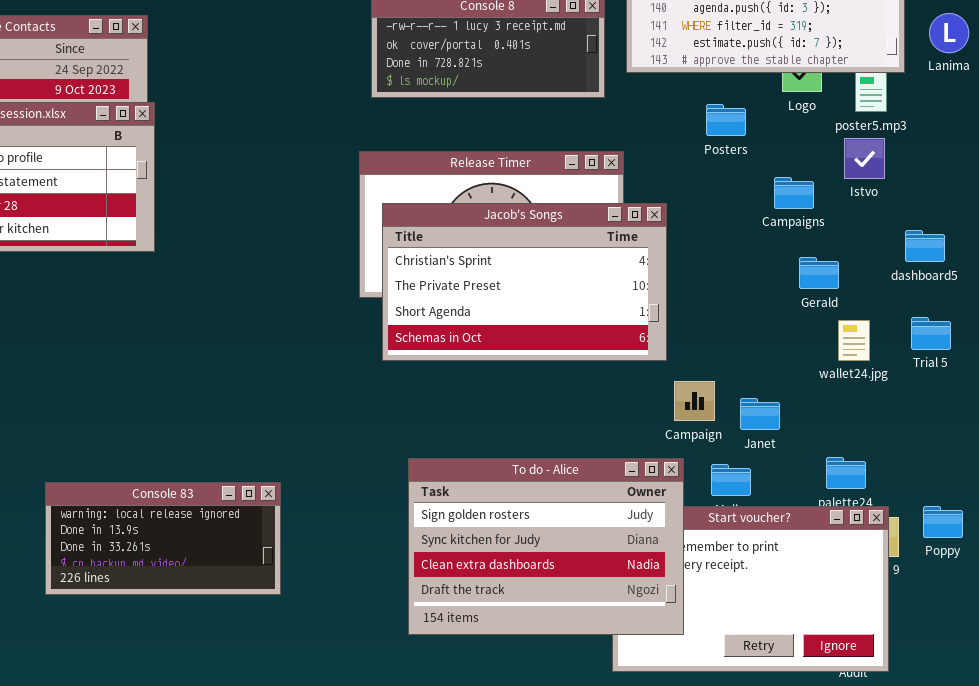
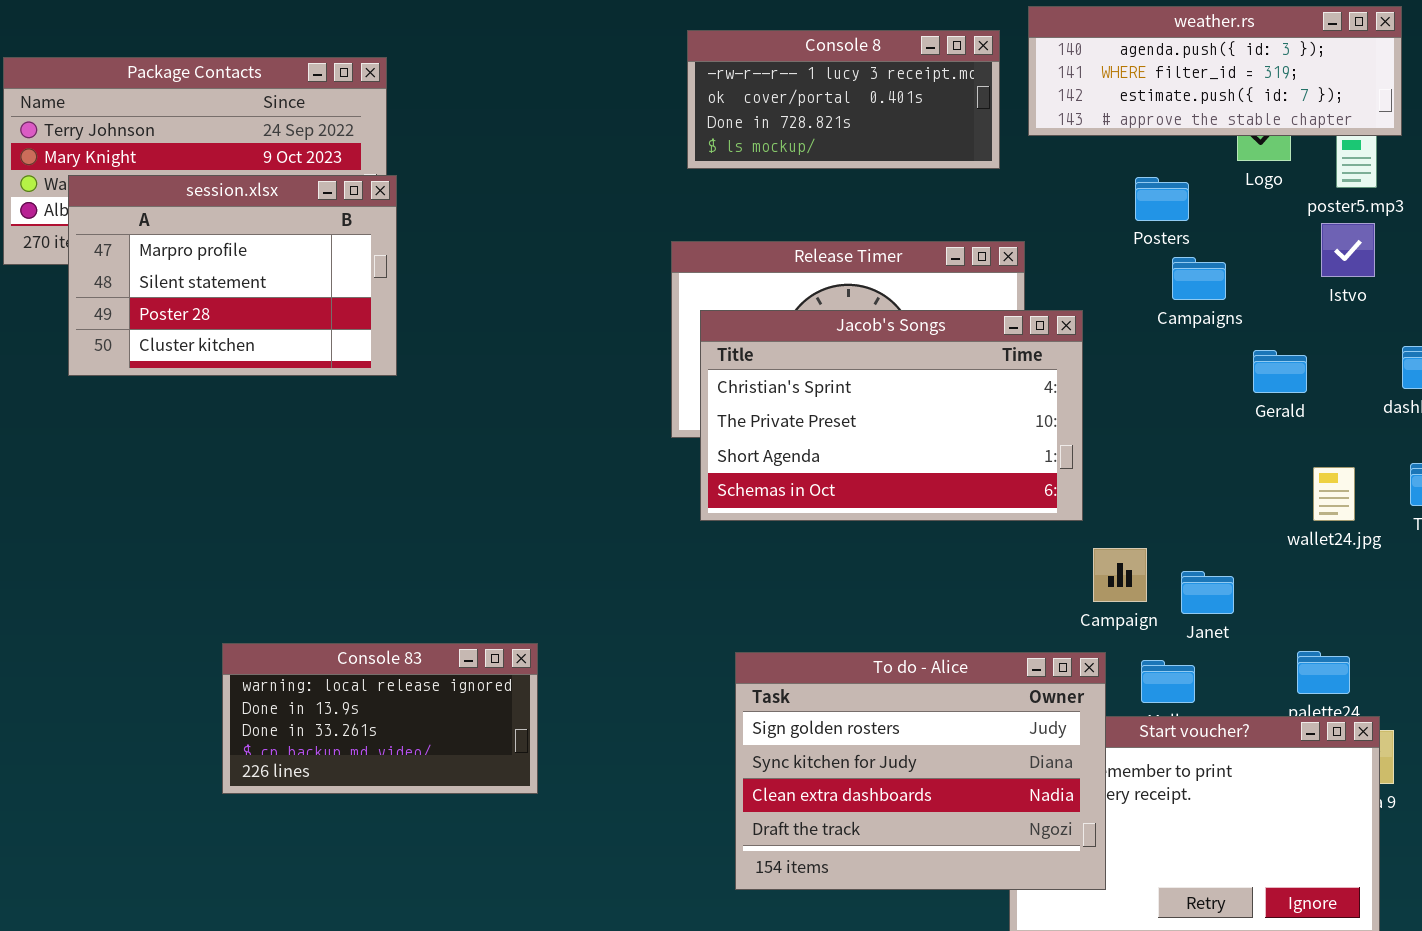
Campaigns: [774,177,814,209] -> [1172,257,1226,300], moved
Gerald: [799,257,839,289] -> [1253,350,1307,393], moved
Console 83: [45,482,281,595] -> [222,643,538,794], moved

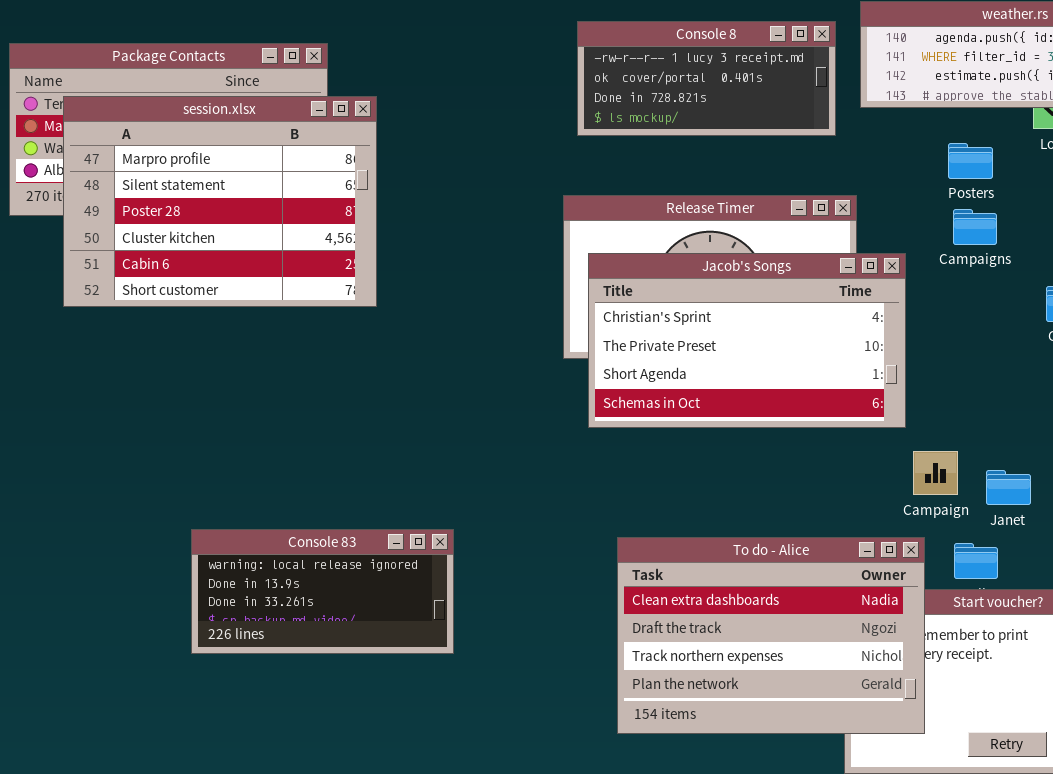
session.xlsx: [68,175,397,376] -> [63,96,377,307], resized
Campaigns: [1172,257,1226,300] -> [953,209,997,245], moved
To do - Alice: [735,652,1106,890] -> [617,537,925,734], scrolled down 2 rows

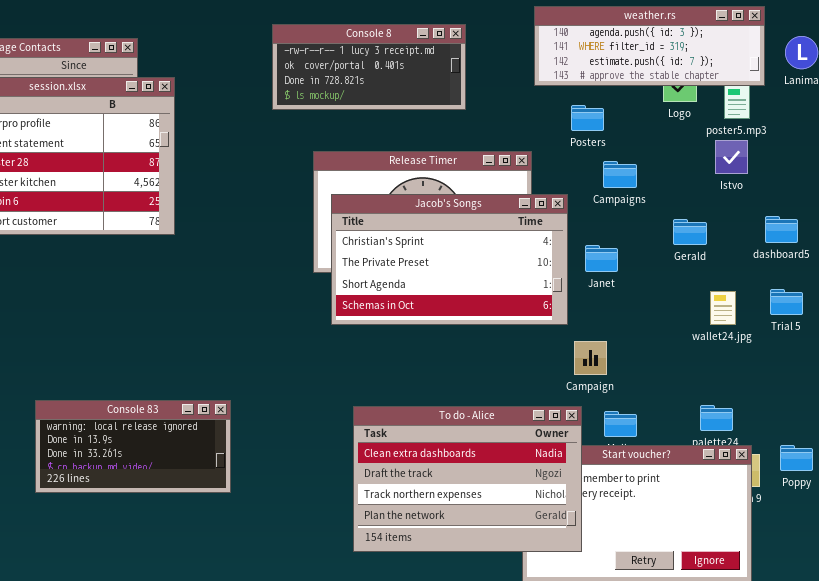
Console 8: [577,21,836,136] -> [272,24,466,110], moved
Posters: [948,143,993,179] -> [571,105,604,131], moved
Janet: [986,470,1031,505] -> [585,245,618,272], moved

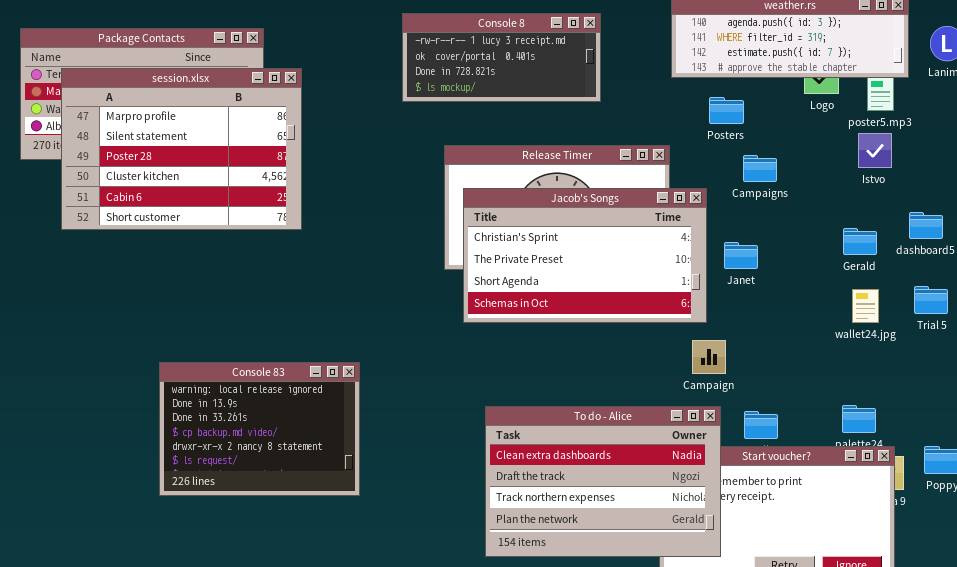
Gerald: [673,219,707,245] -> [843,228,877,255], moved
Campaign: [574,341,607,375] -> [692,340,726,374], moved
Console 83: [35,400,231,493] -> [159,362,360,496], resized

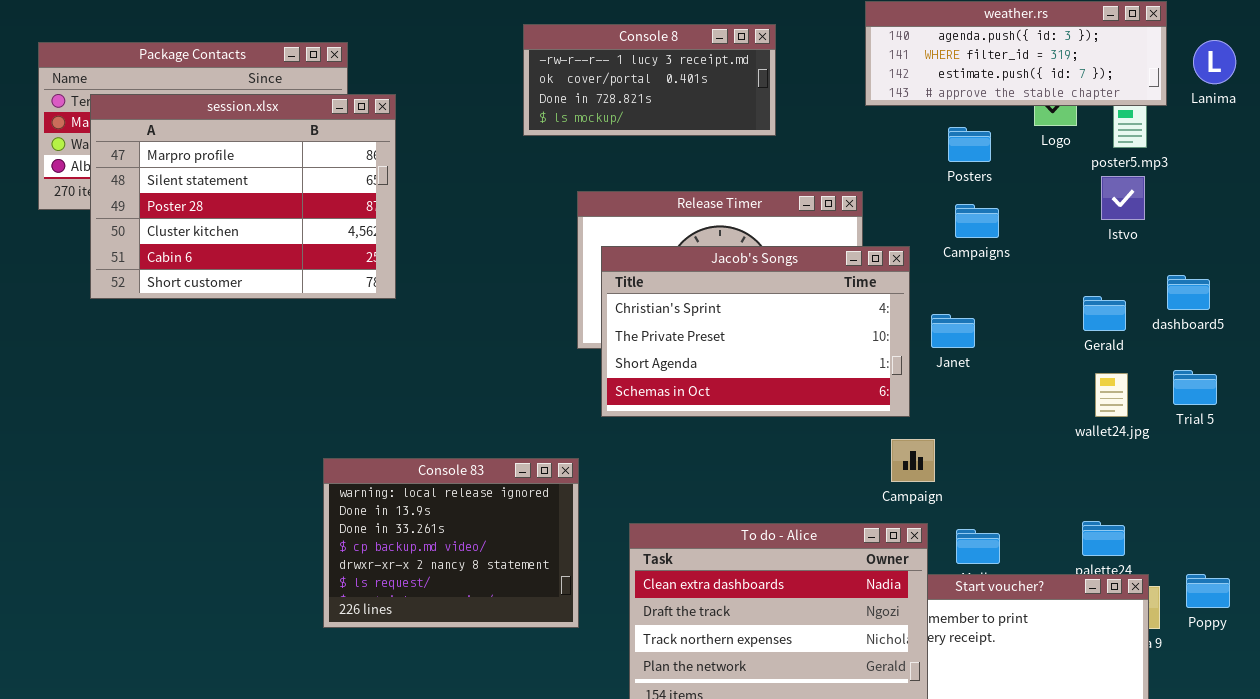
Posters: [709,97,744,124] -> [948,127,991,162], moved
Console 83: [159,362,360,496] -> [323,458,579,628], moved

